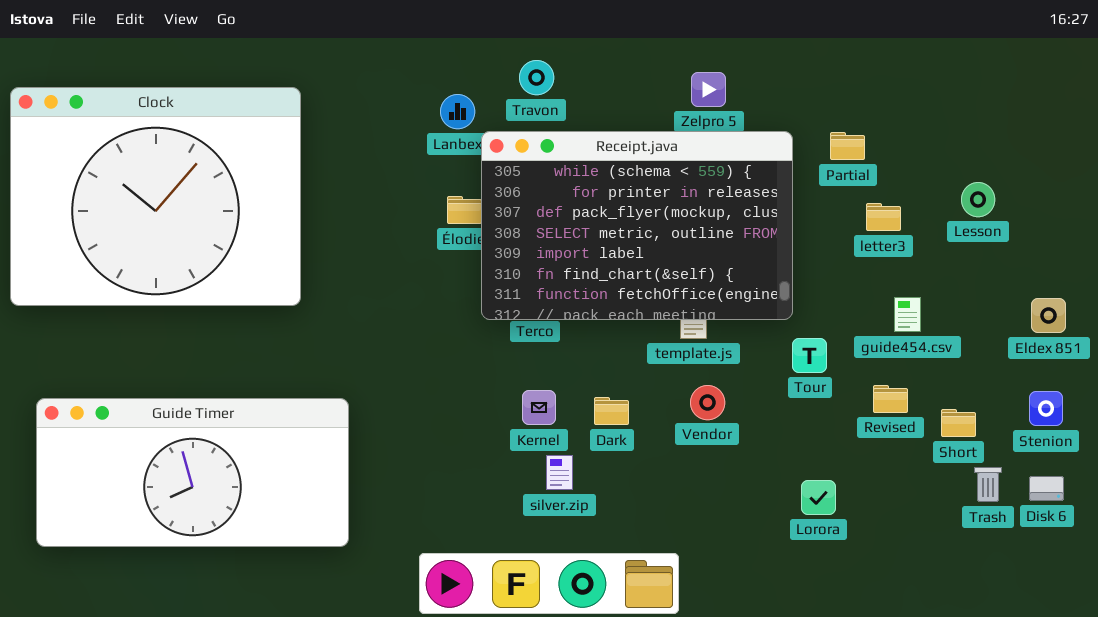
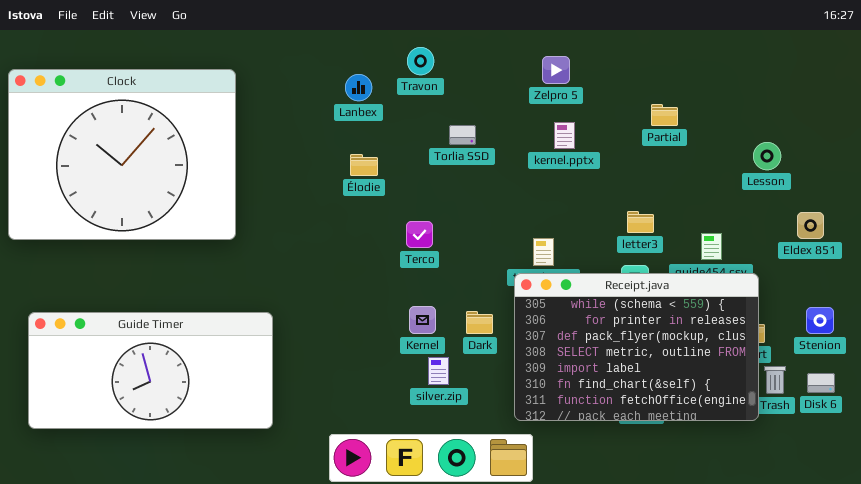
Receipt.java: [481,131,793,320] -> [514,273,759,421], moved
letter3: [866,203,901,231] -> [627,211,654,233], moved
Eldex 851: [1031,298,1066,333] -> [797,212,824,239], moved

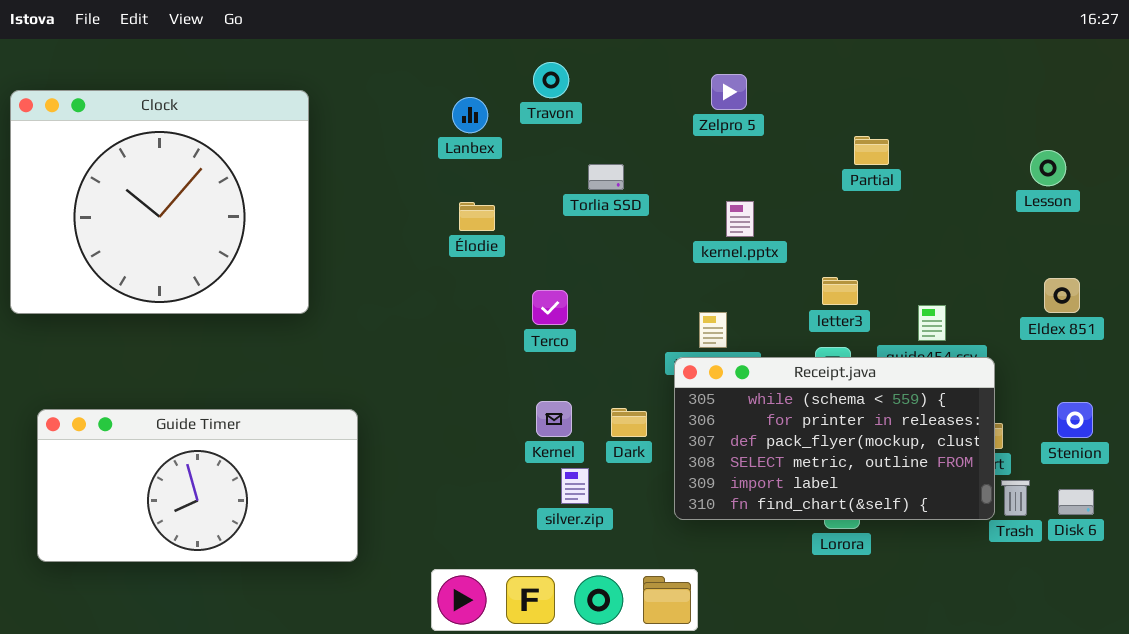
kernel.pptx: [554,122,575,149] -> [726,201,754,237], moved
Lesson: [753,142,781,170] -> [1030,150,1066,186], moved
Receipt.java: [514,273,759,421] -> [674,357,995,520], resized

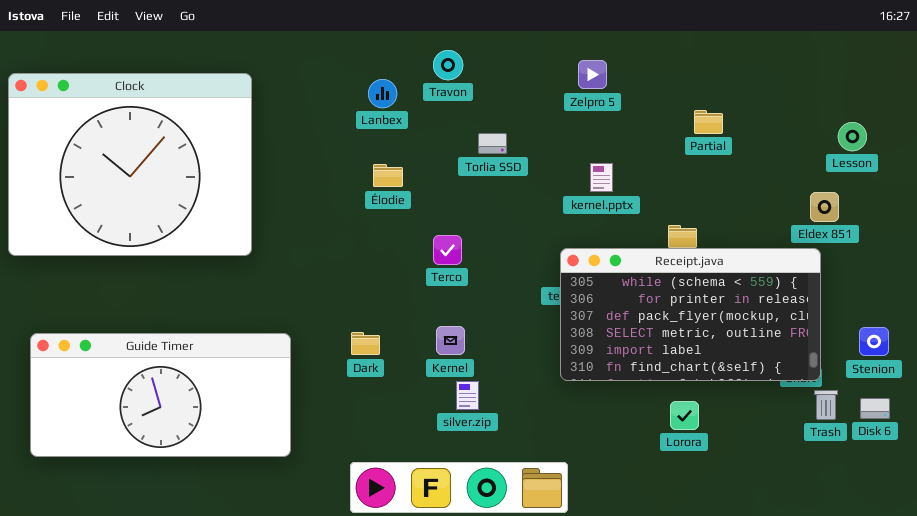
Eldex 851: [1044,278,1080,313] -> [810,192,839,222], moved
Receipt.java: [674,357,995,520] -> [560,248,821,381], moved
Dark: [611,408,647,437] -> [351,332,380,355], moved

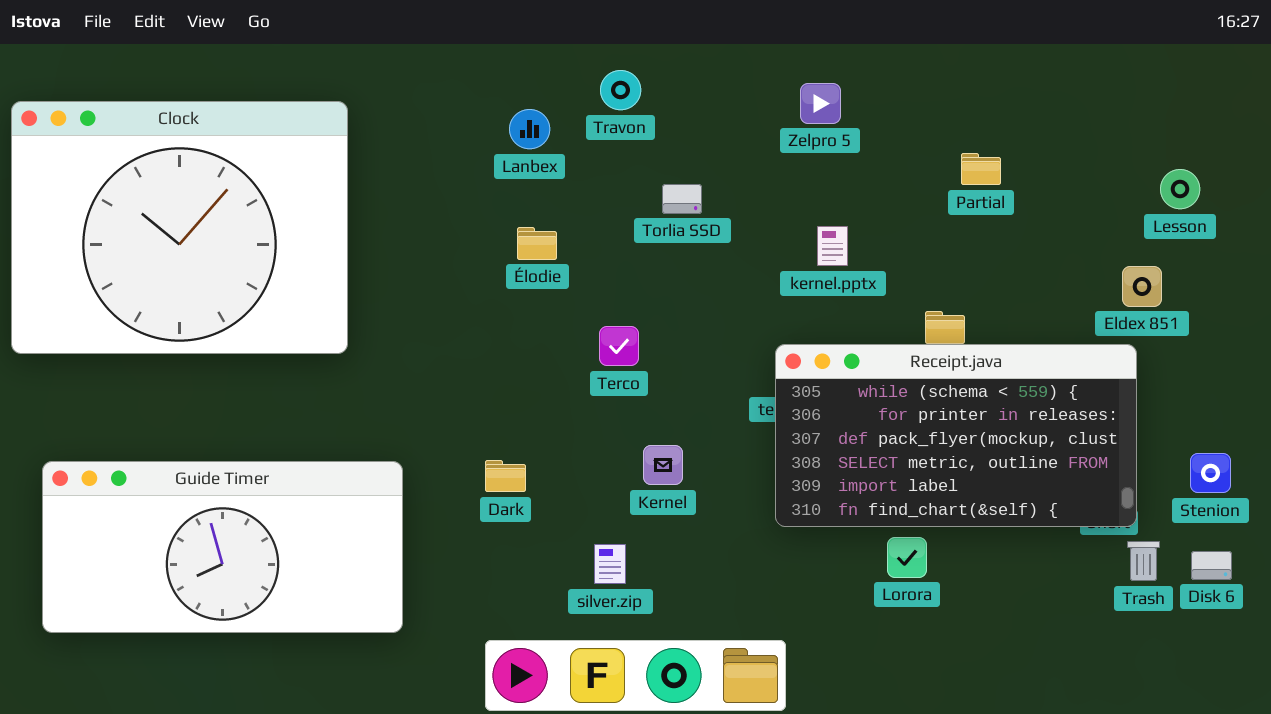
Kernel: [436,326,465,355] -> [643,445,683,485], moved
silver.zip: [456,381,479,410] -> [594,544,626,584], moved
Lorora: [670,401,699,430] -> [887,537,927,578], moved

